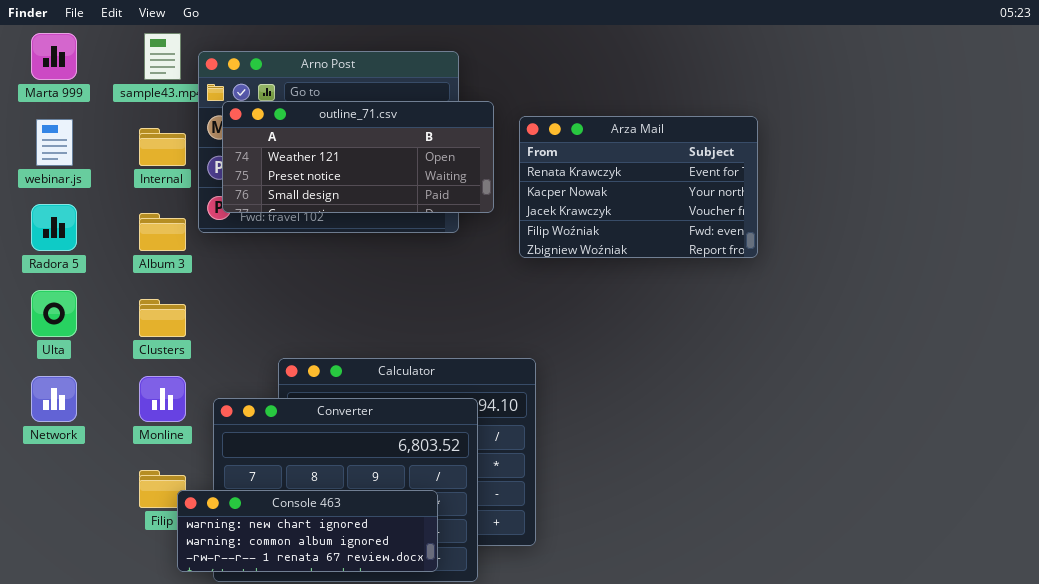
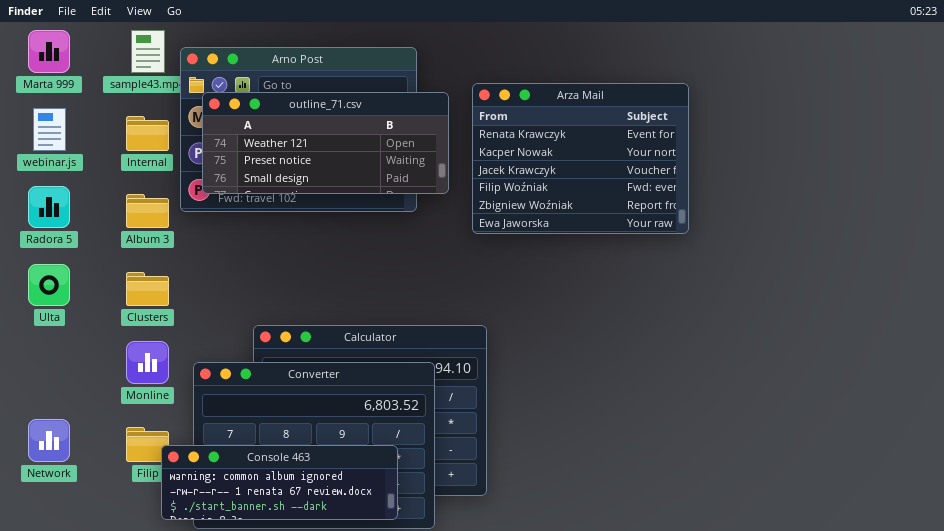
Arza Mail: [519,116,758,258] -> [472,83,689,234], resized
Network: [31,376,77,422] -> [28,419,70,462], moved
Console 463: [177,490,438,572] -> [161,445,398,520], scrolled down 1 row

